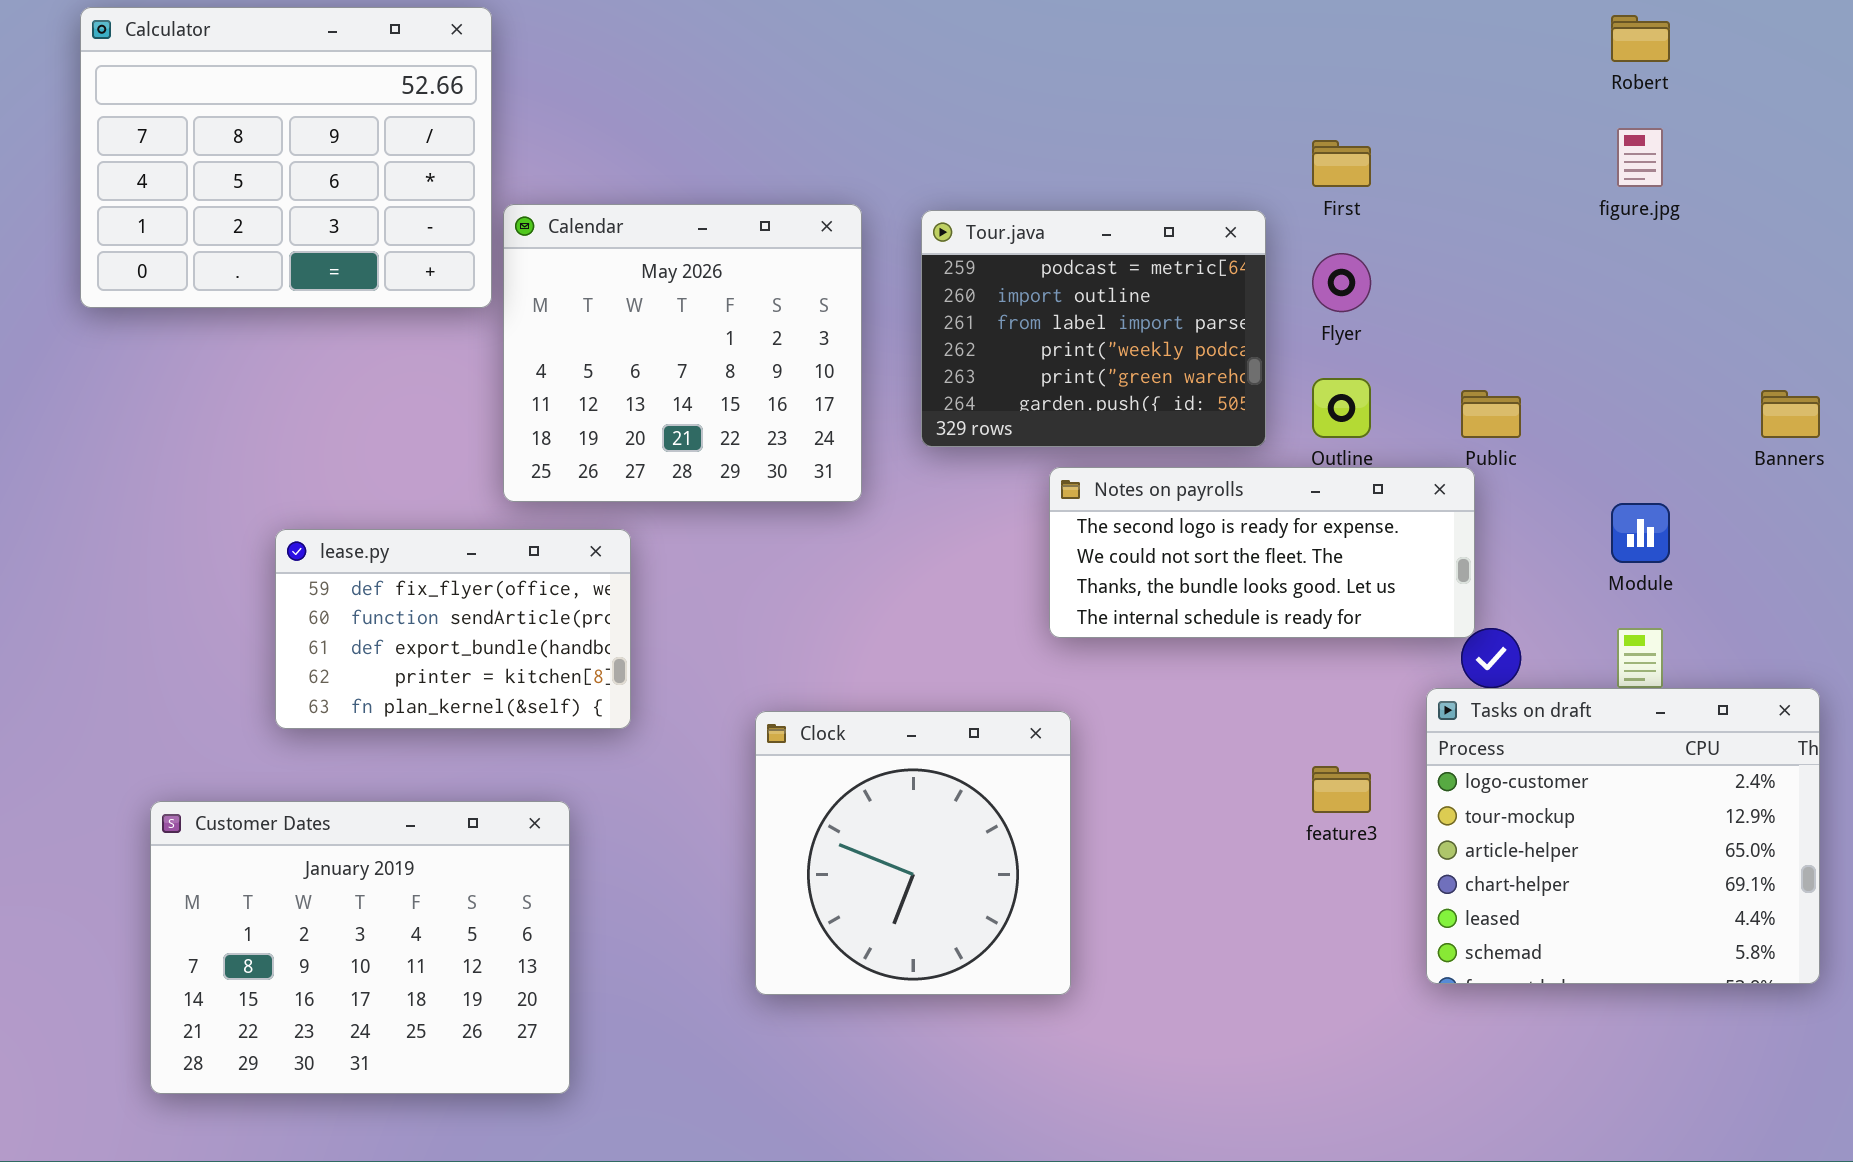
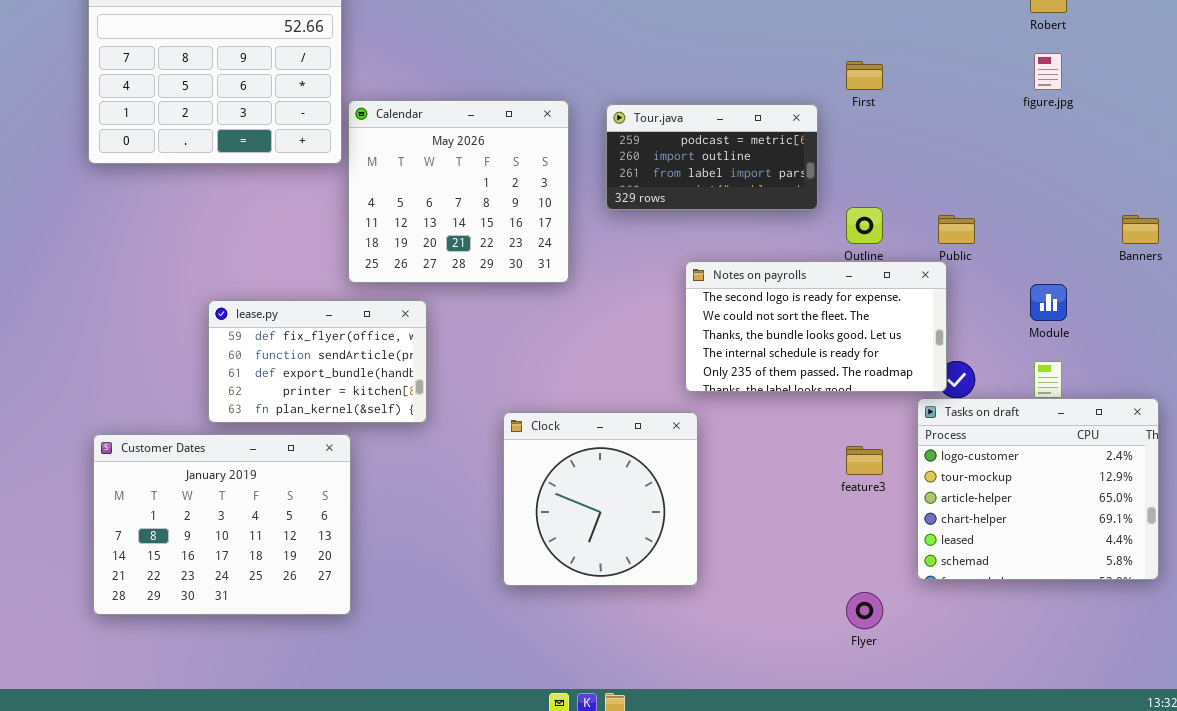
Tour.java: [921,210,1266,447] -> [606,104,818,210], resized
Flyer: [1312,253,1371,312] -> [846,592,883,629], moved
Notes on payrolls: [1049,467,1475,638] -> [685,261,947,392], resized
Customer Dates: [150,801,570,1094] -> [93,434,351,615], moved

